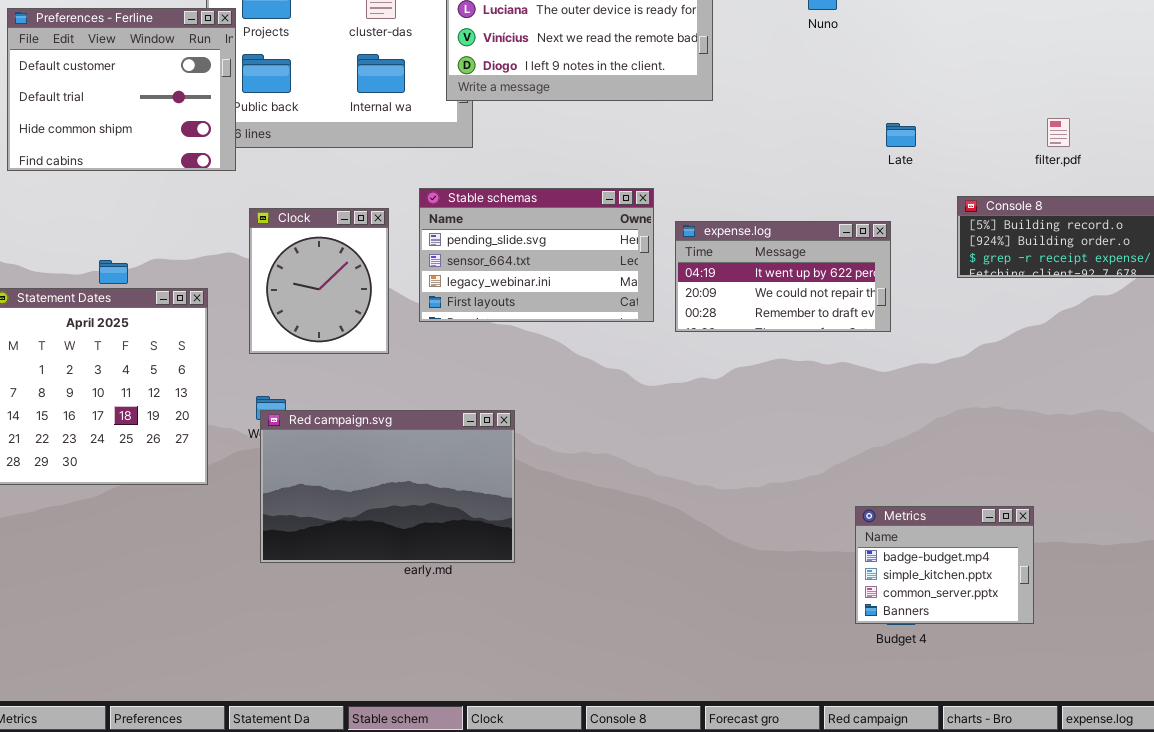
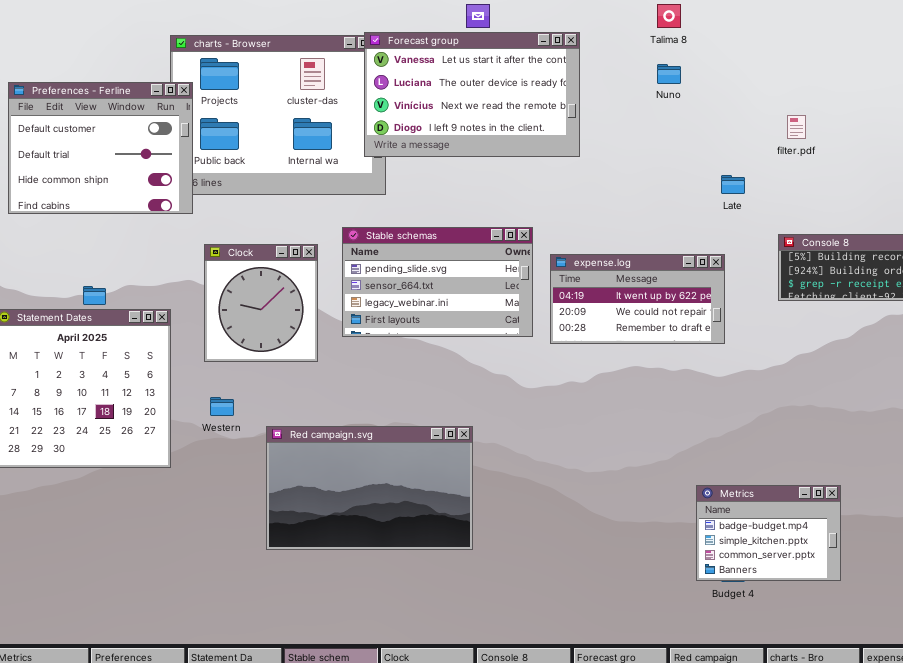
filter.pdf: [1047,118,1070,147] -> [787,115,806,139], moved
Red campaign.svg: [260,410,515,563] -> [266,426,473,550], moved

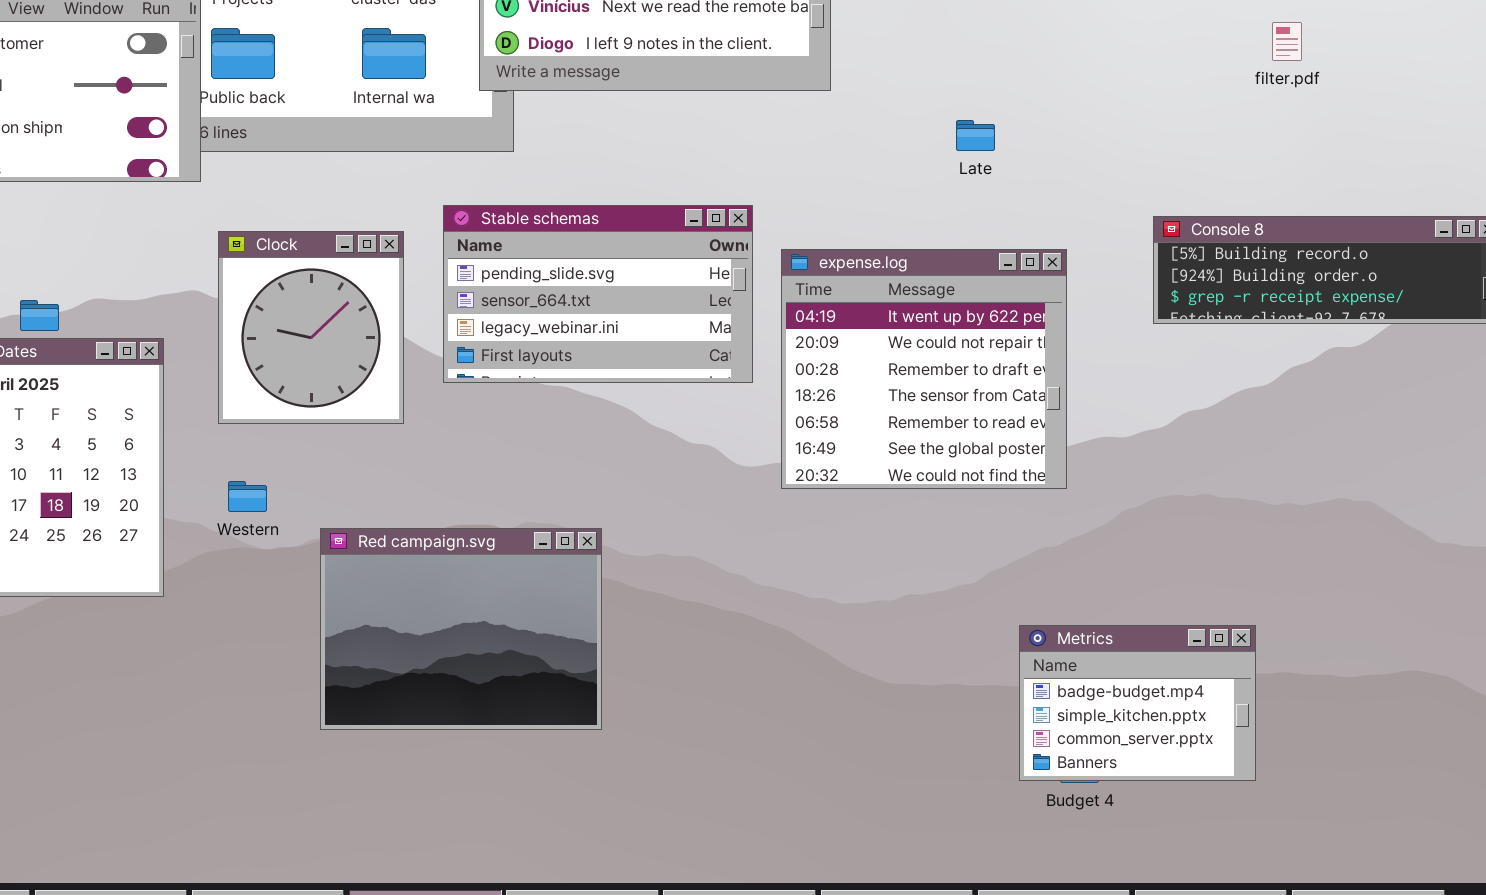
filter.pdf: [787,115,806,139] -> [1272,22,1302,61], moved
Late: [721,175,745,194] -> [956,120,995,151], moved
expense.log: [550,254,725,344] -> [781,249,1067,489], resized
Red campaign.svg: [266,426,473,550] -> [320,528,602,730], resized

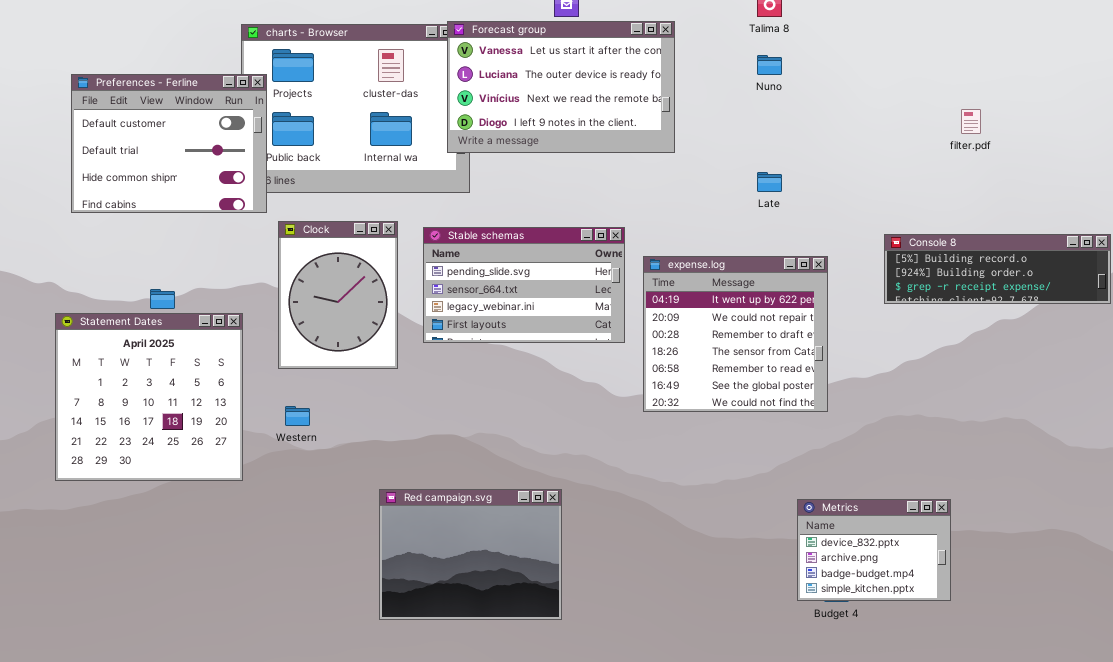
Clock: [218,231,404,424] -> [278,221,398,369], resized
Red campaign.svg: [320,528,602,730] -> [379,489,562,620], moved
Metrics: [1019,625,1256,781] -> [797,499,951,601], scrolled up 2 rows

